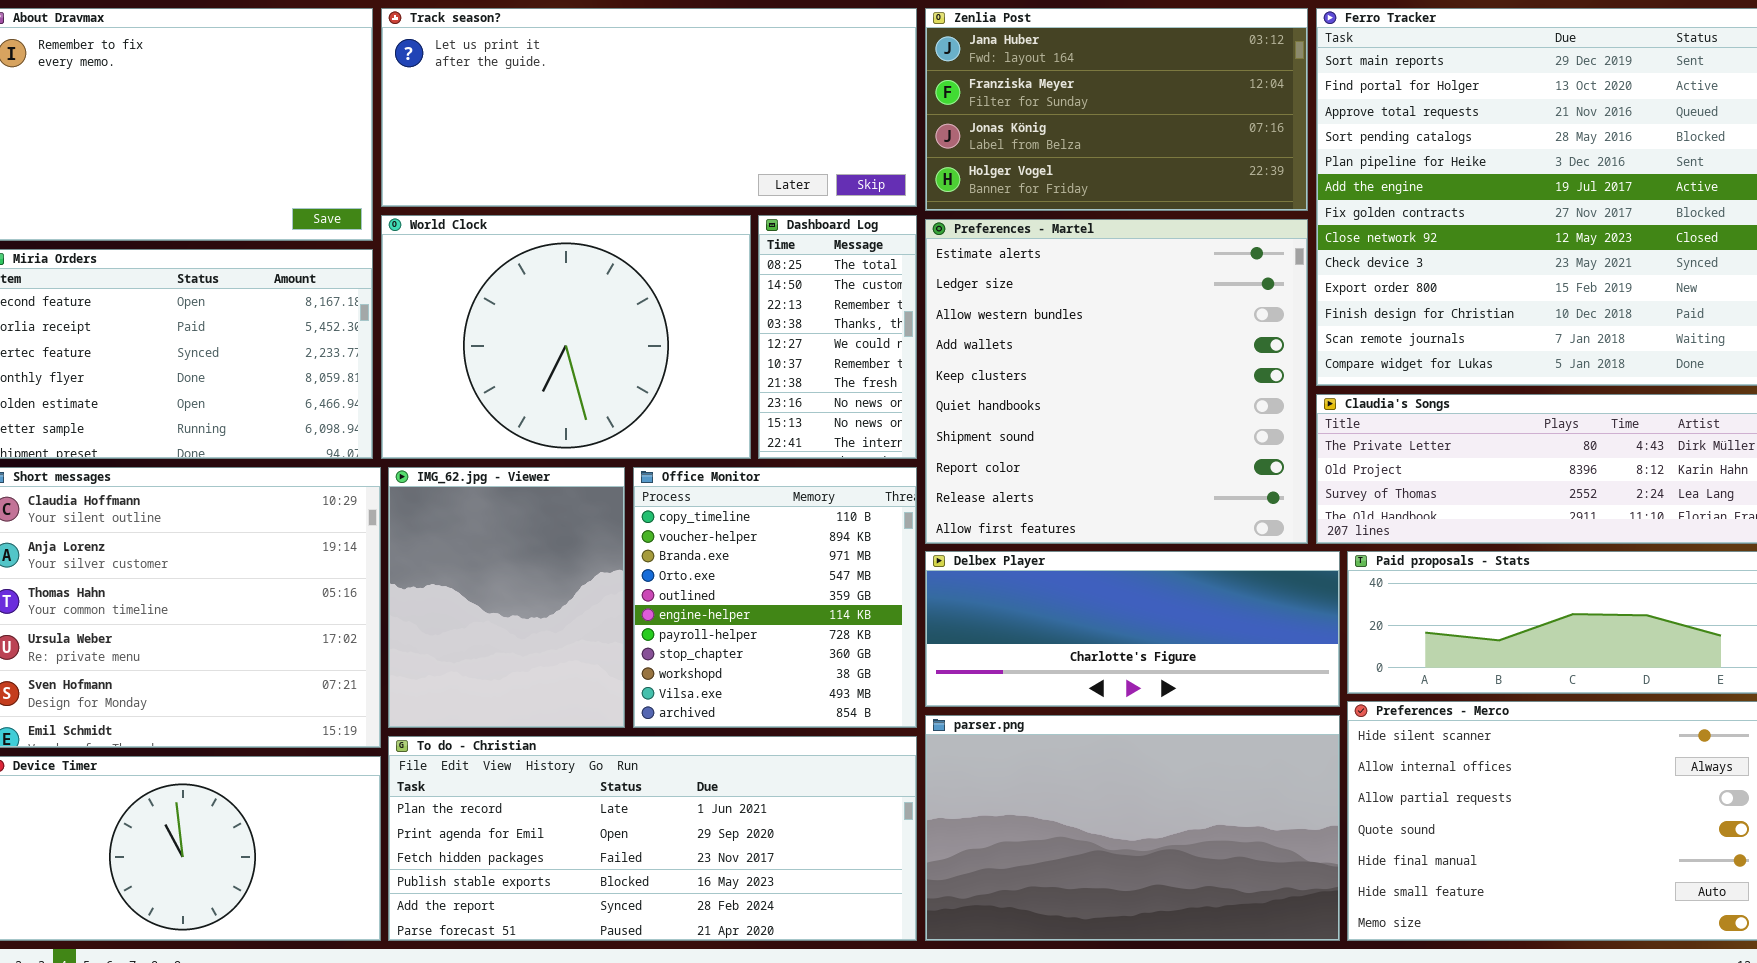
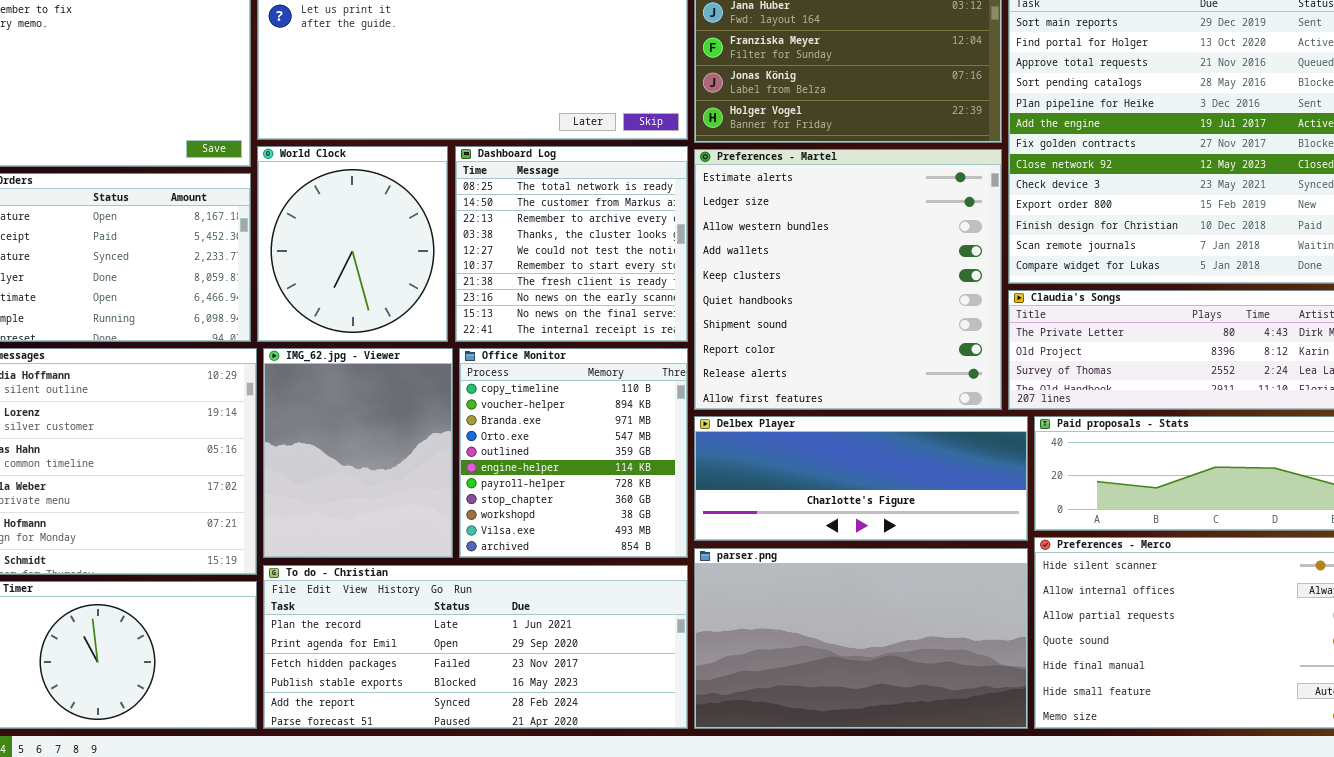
World Clock: [381,215,751,459] -> [257,146,448,342], resized
Dashboard Log: [758,215,917,459] -> [455,146,688,342], resized

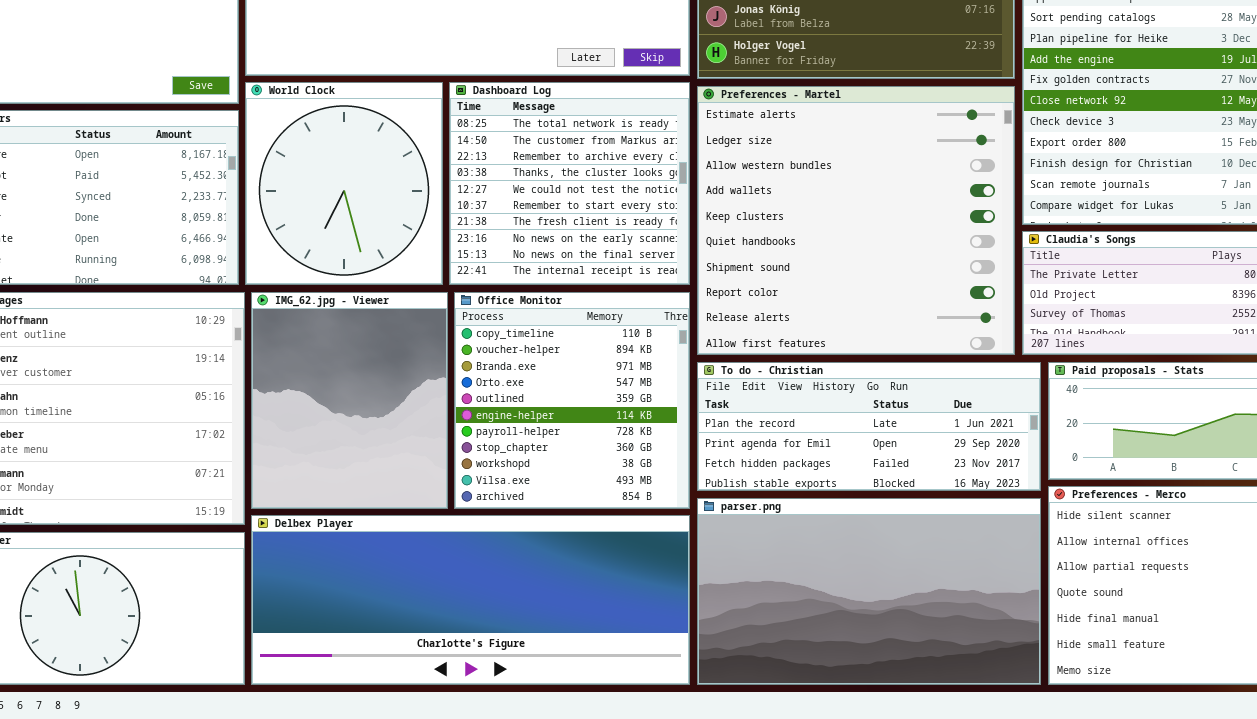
Delbex Player: [694,416,1028,541] -> [251,515,690,685], moved, resized
To do - Christian: [263,565,688,729] -> [697,362,1041,491], moved, resized

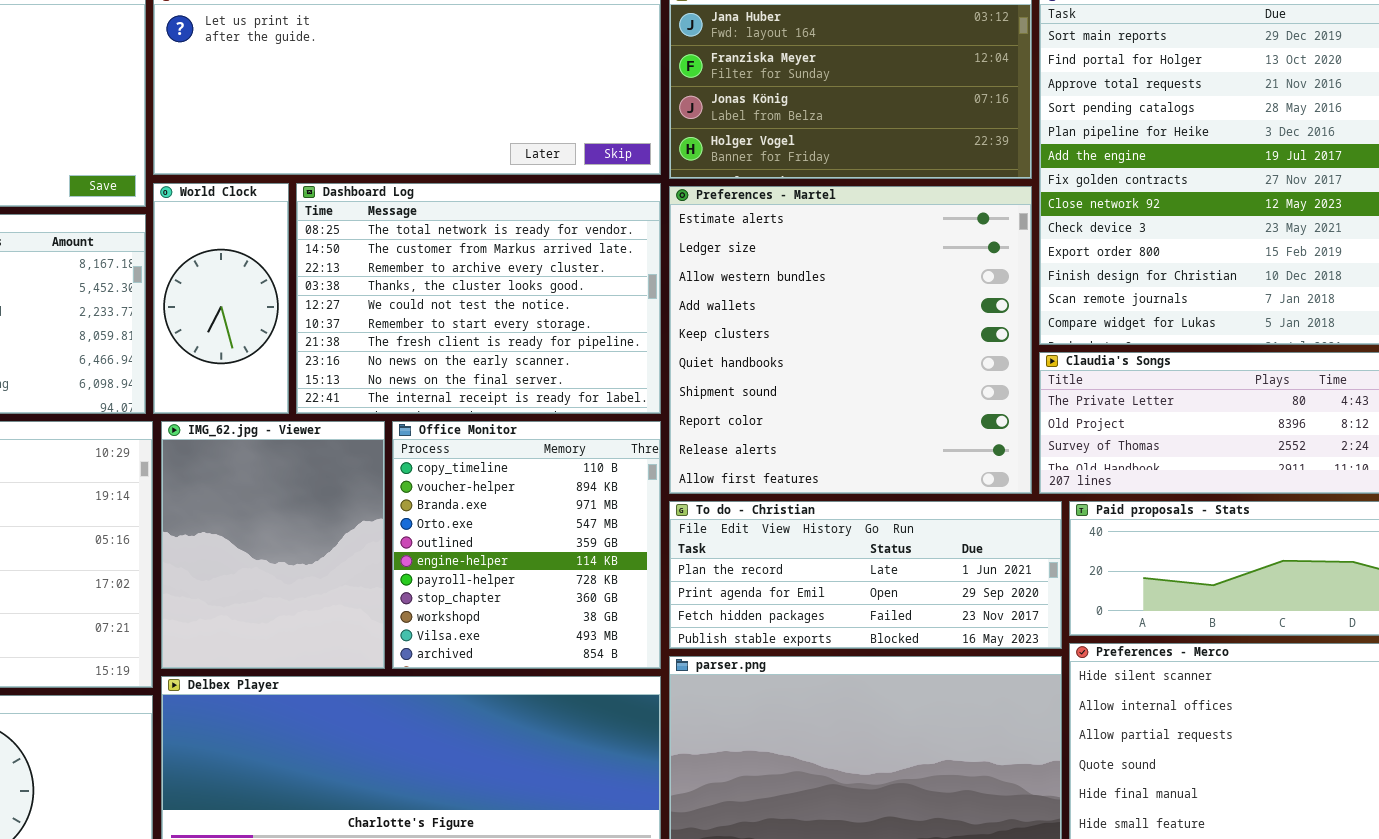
World Clock: [245,82,443,285] -> [153,183,289,414], resized
Dashboard Log: [449,82,690,285] -> [296,183,661,414], resized

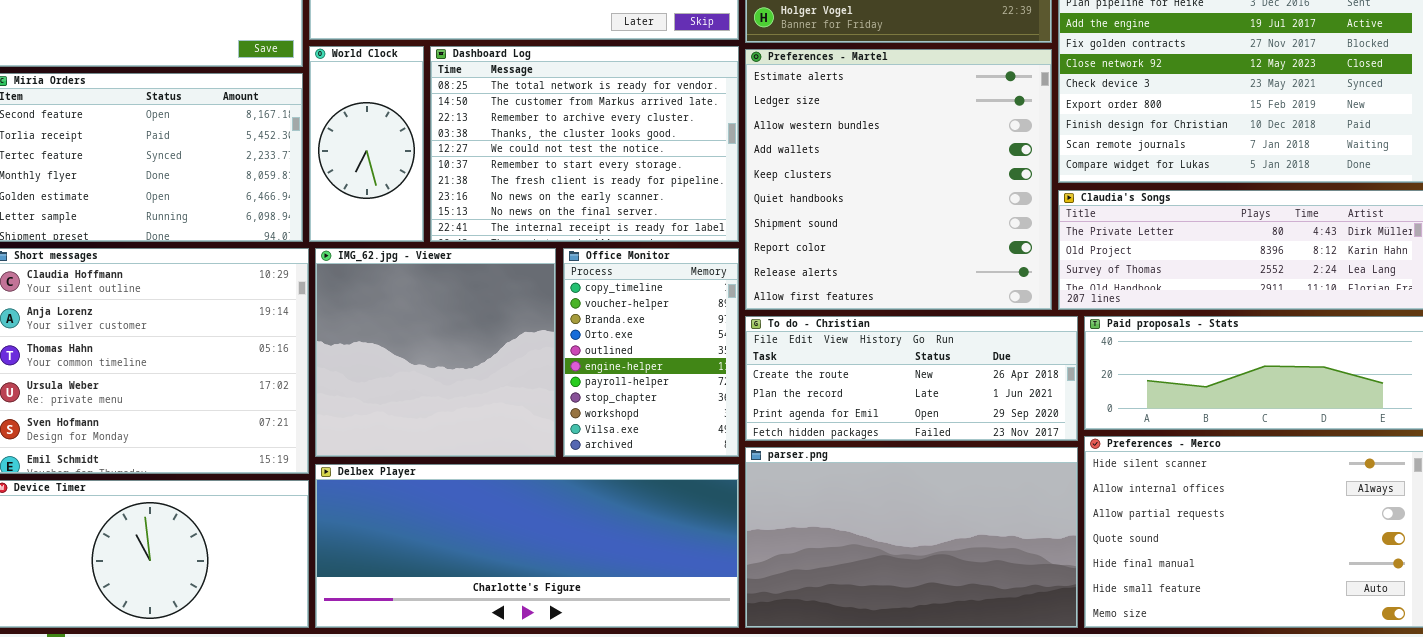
IMG_62.jpg - Viewer: [161,421,385,669] -> [315,248,556,457], resized
Office Monitor: [392,421,661,669] -> [563,248,739,457], resized
To do - Christian: [669,501,1062,649] -> [745,316,1078,441], scrolled up 1 row

